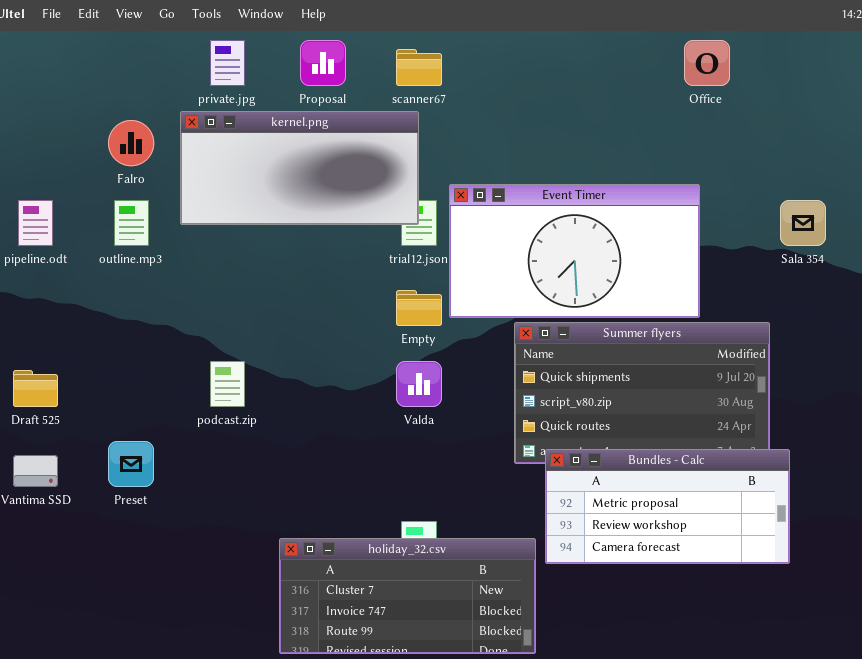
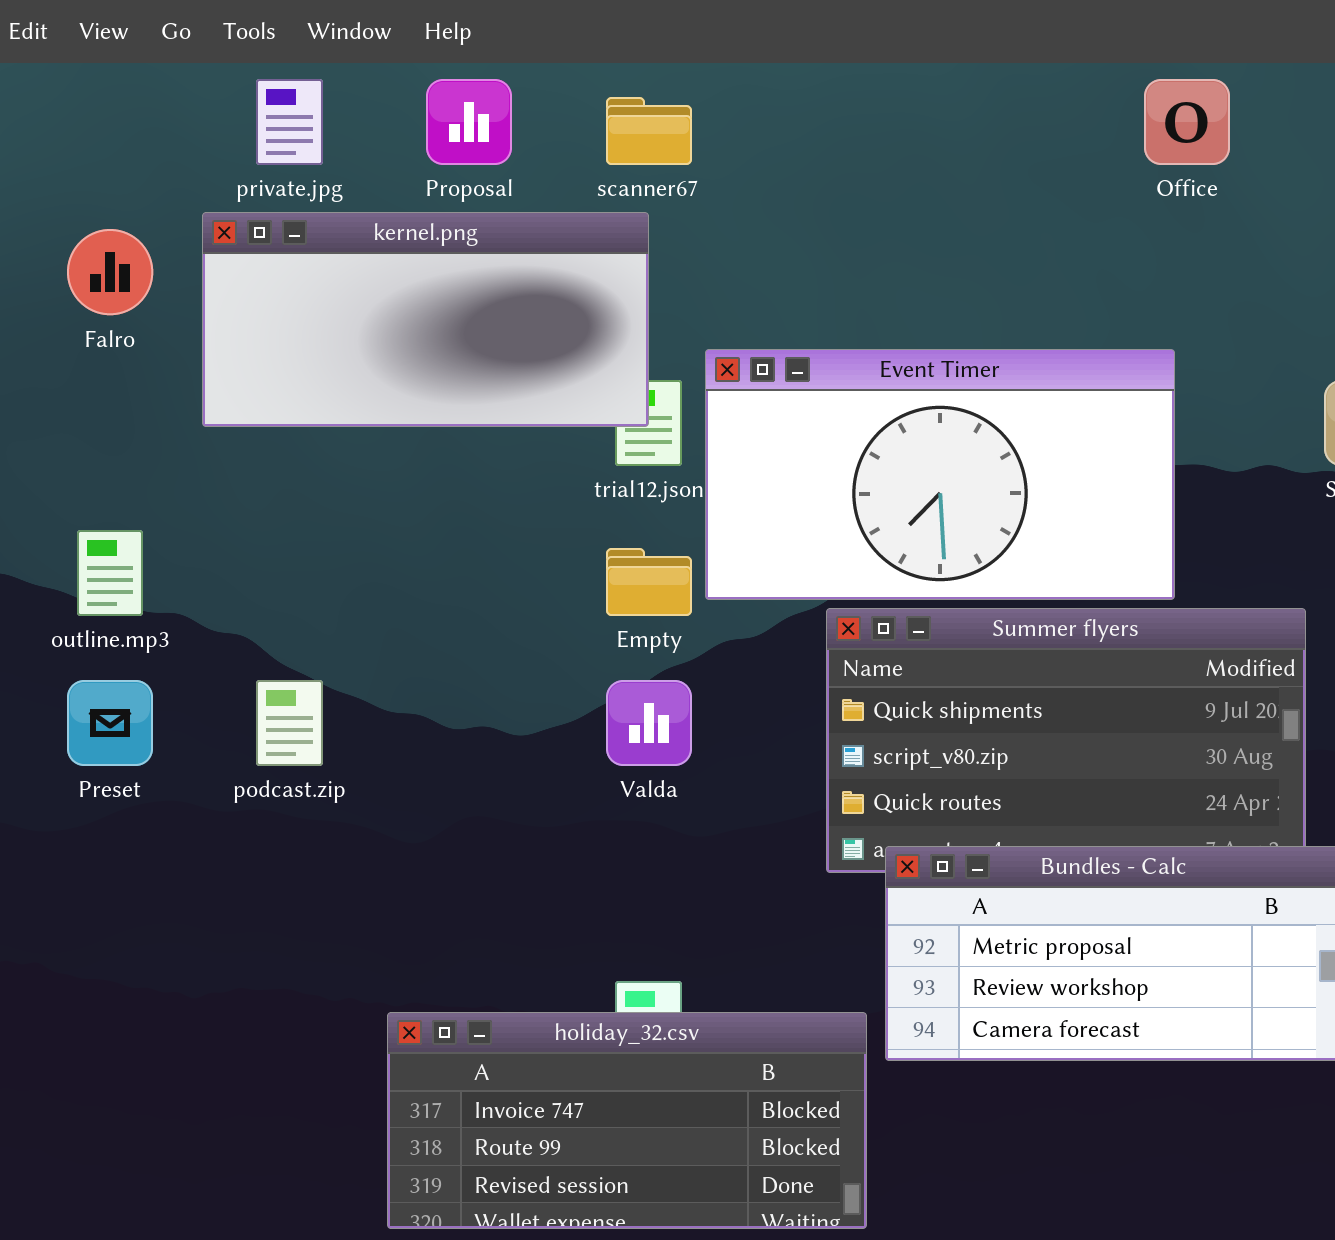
outline.mp3: [114,200,149,246] -> [77,530,143,616], moved
Preset: [108,441,154,487] -> [67,680,153,766], moved
holiday_32.csv: [279,538,536,654] -> [387,1012,867,1229], scrolled down 1 row

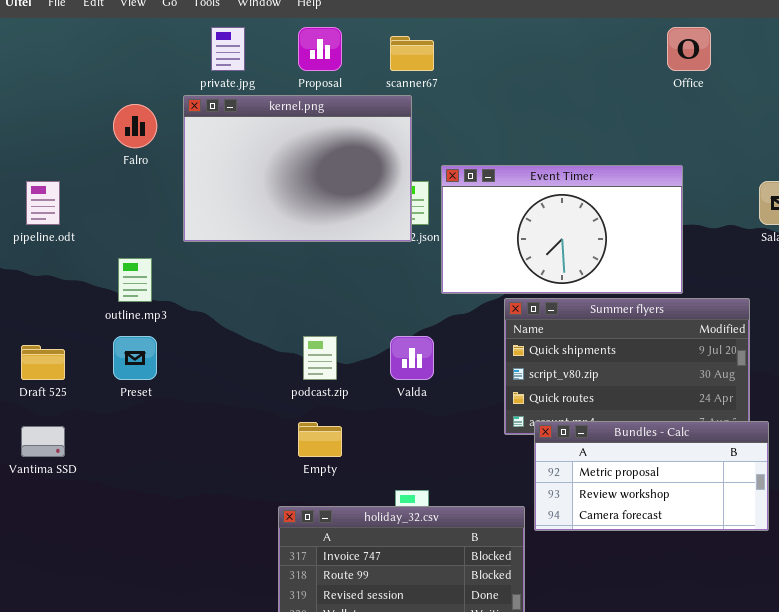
kernel.png: [202,212,649,427] -> [183,95,412,242], resized
Empty: [606,548,692,616] -> [298,422,342,457], moved
podcast.zip: [256,680,323,766] -> [303,336,337,380], moved

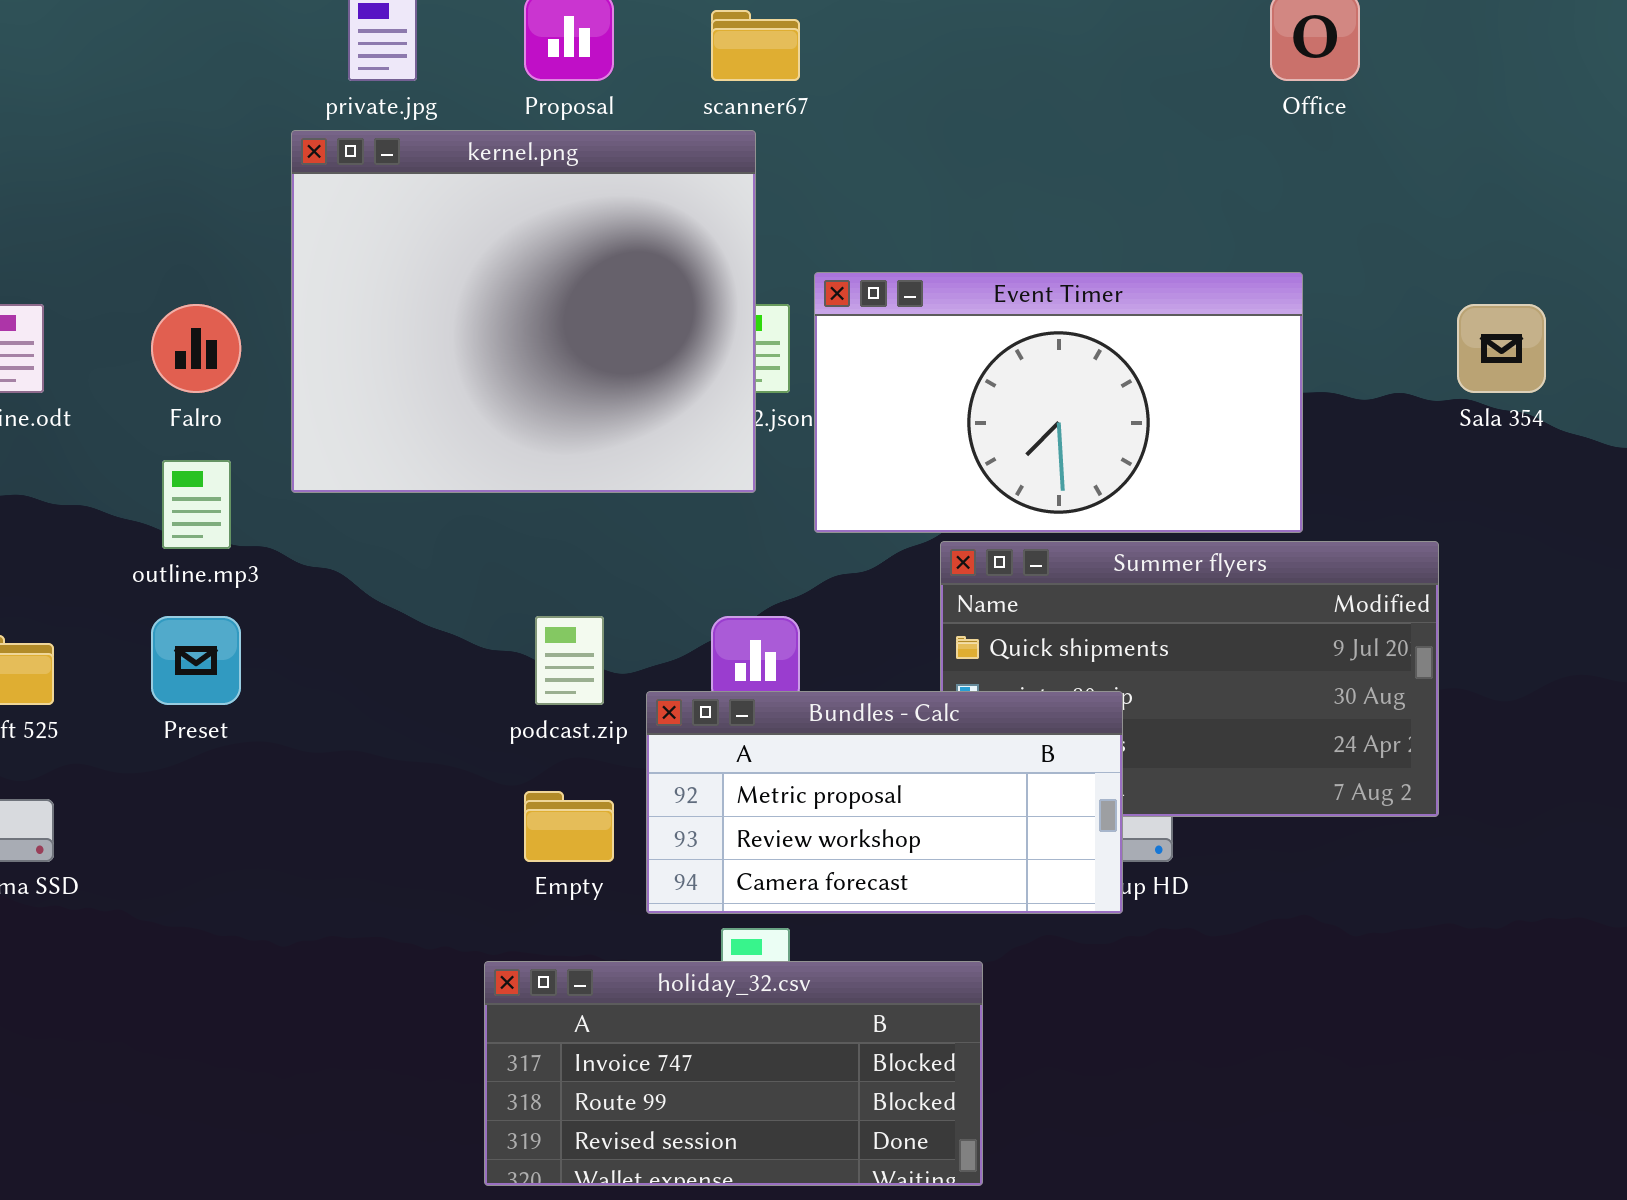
kernel.png: [183,95,412,242] -> [291,130,756,493], resized
Falro: [113,104,157,148] -> [151,304,241,393], moved
Bundles - Calc: [534,421,769,531] -> [646,691,1123,914], moved

